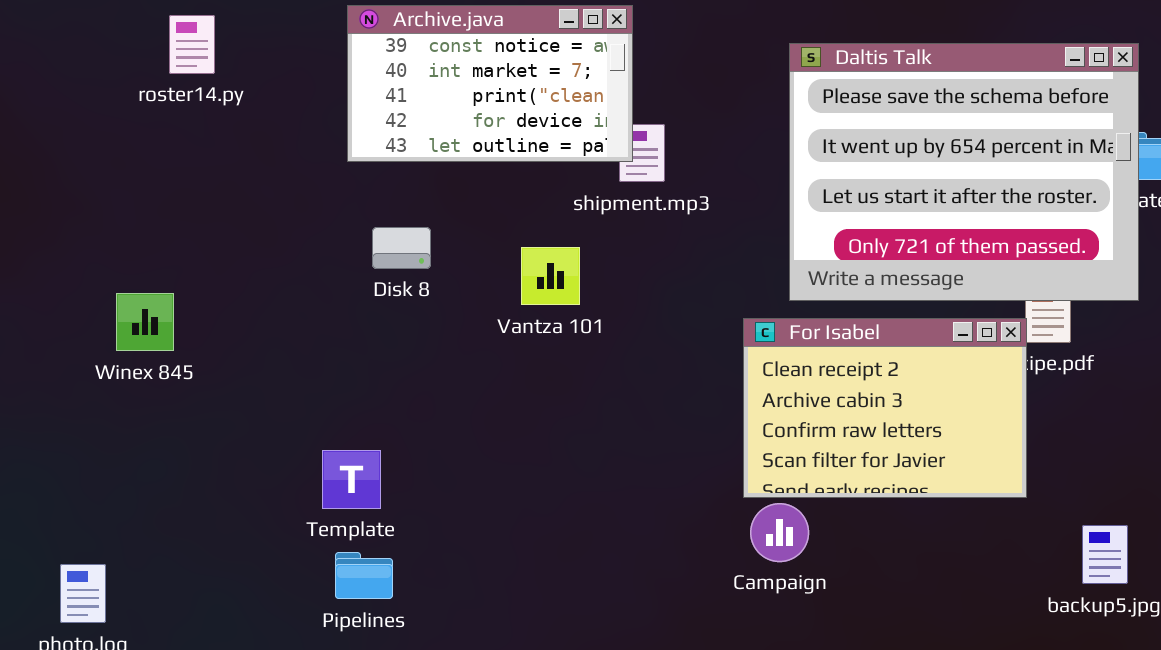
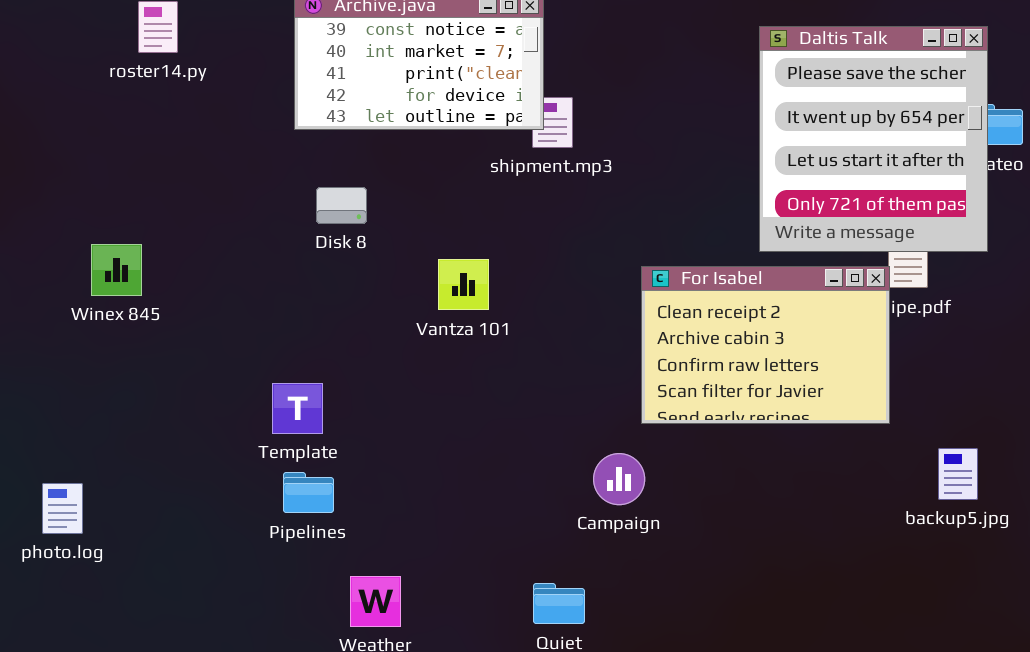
Daltis Talk: [789,43,1139,301] -> [759,26,988,252], resized
Vantza 101: [521,247,580,305] -> [438,259,489,310], moved
Campaign: [750,503,809,562] -> [593,453,645,505], moved

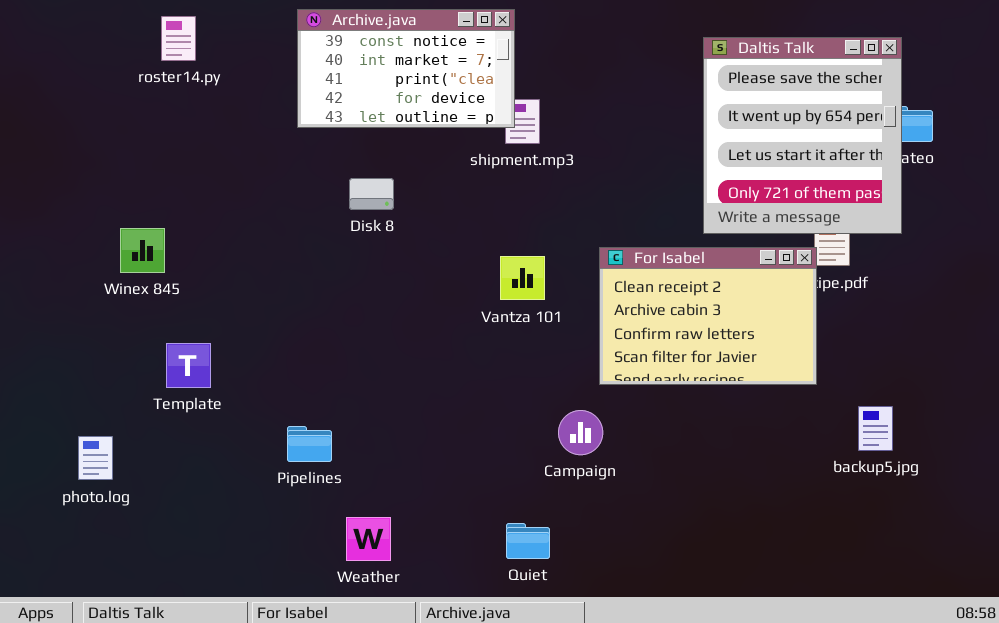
Disk 8: [316,187,367,224] -> [349,178,394,210], moved
Vantza 101: [438,259,489,310] -> [500,256,545,300], moved
Template: [272,383,323,434] -> [166,343,211,388], moved

